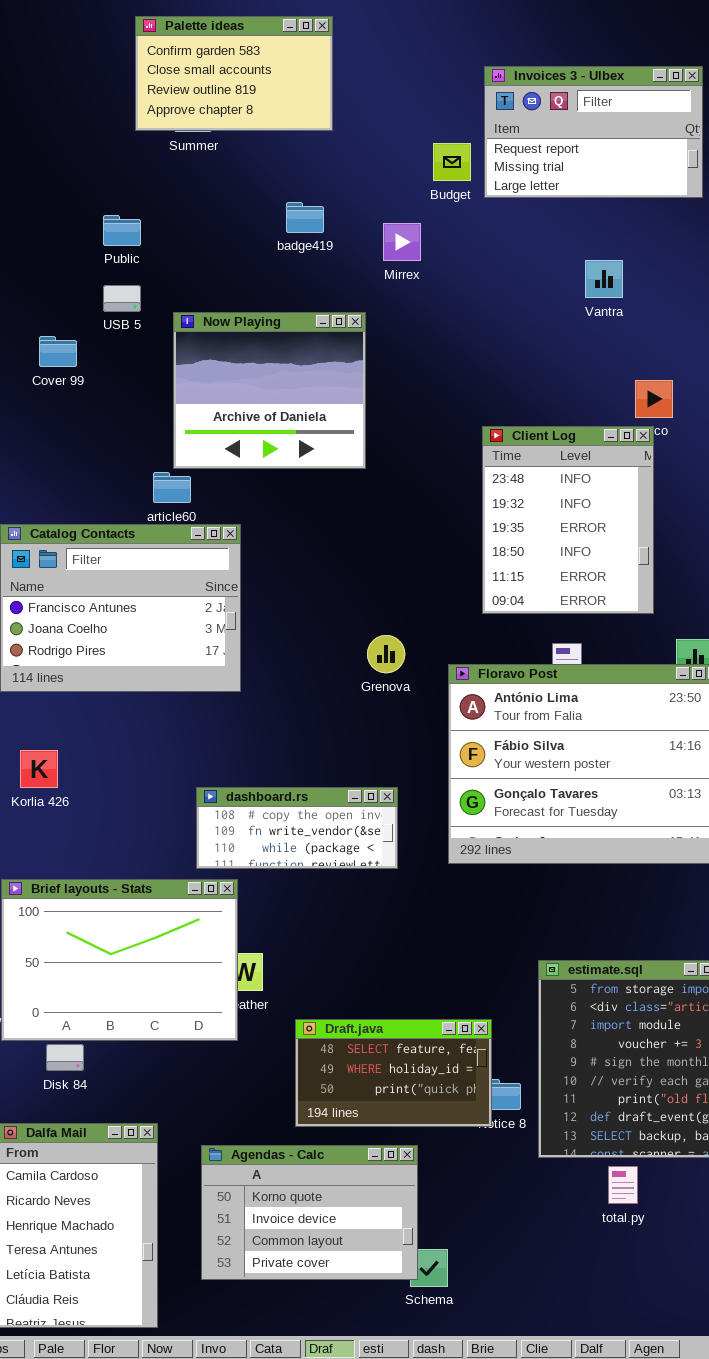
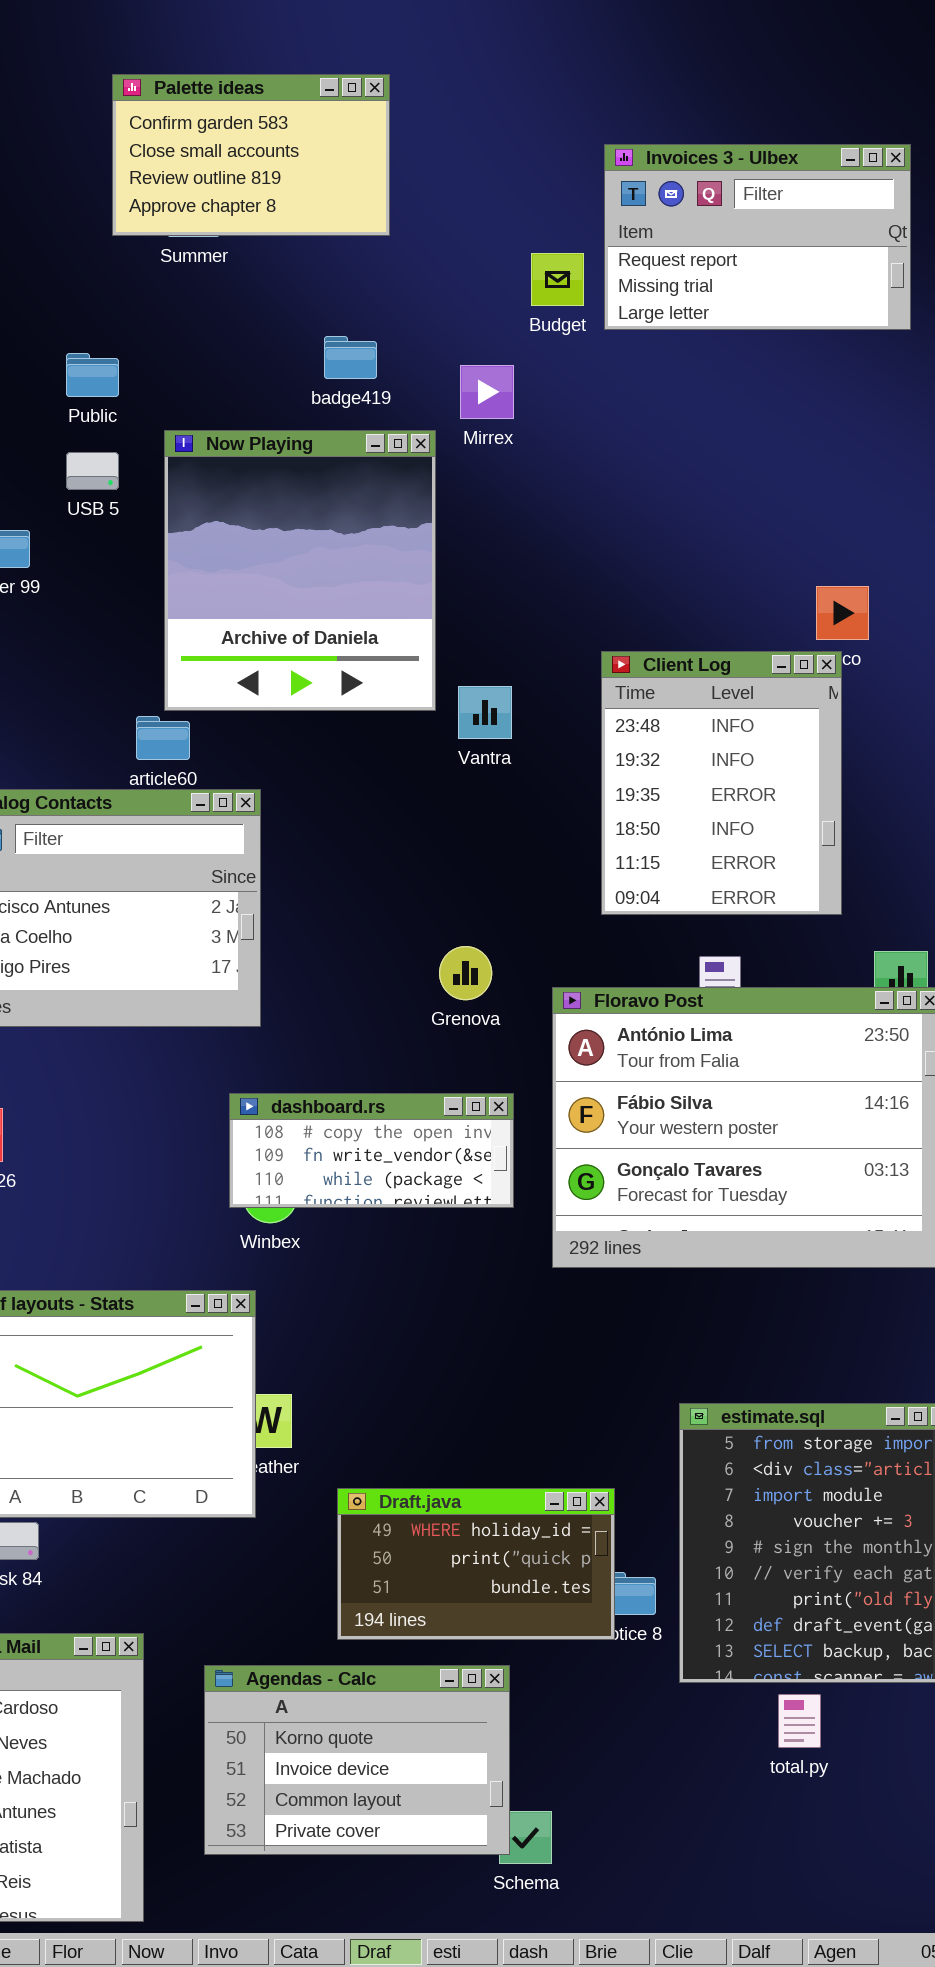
Vantra: [585,260,623,298] -> [458,686,512,739], moved
Now Playing: [173,312,366,469] -> [164,430,436,711], resized
dashboard.rs: [196,787,398,869] -> [229,1093,514,1208], moved
Draft.java: [295,1019,492,1127] -> [337,1488,615,1640], scrolled down 1 row

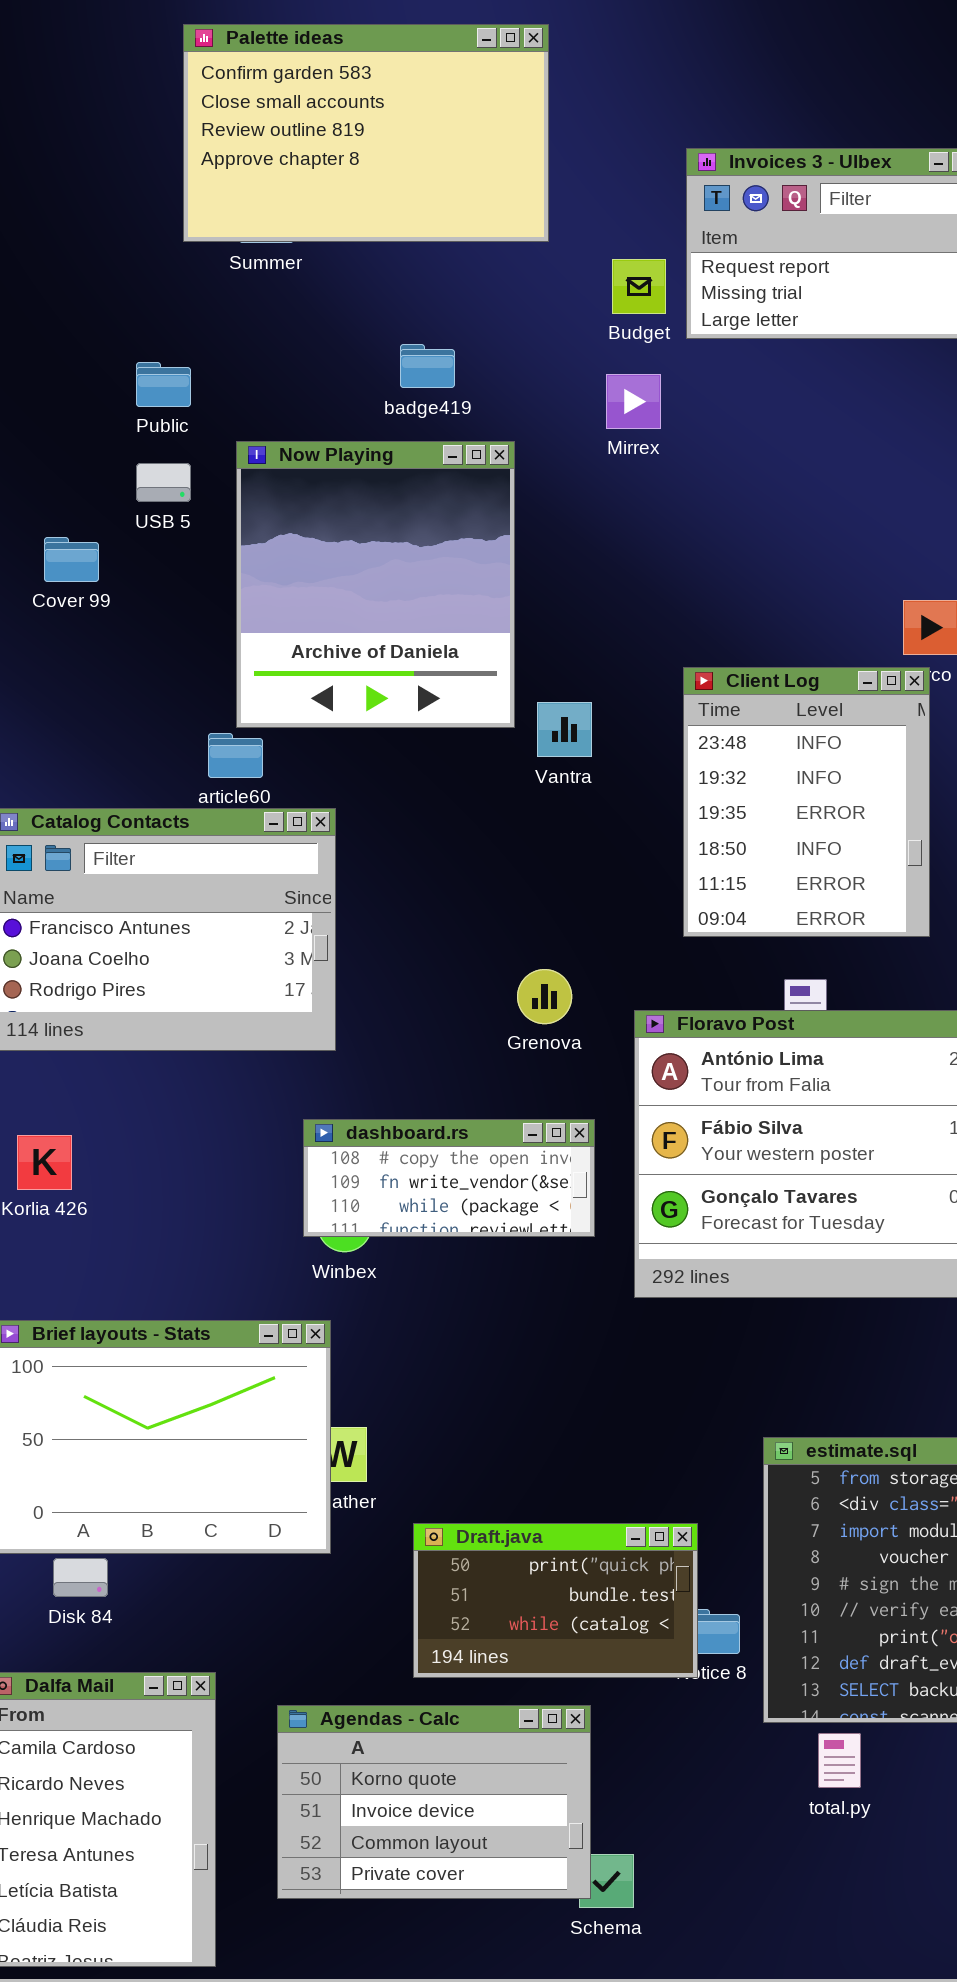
Palette ideas: [112,74,390,236] -> [183,24,549,242], resized
Mirrex: [460,365,514,419] -> [606,374,661,429], moved
Draft.java: [337,1488,615,1640] -> [413,1523,698,1678], scrolled down 1 row
total.py: [778,1694,821,1748] -> [818,1733,861,1788], moved

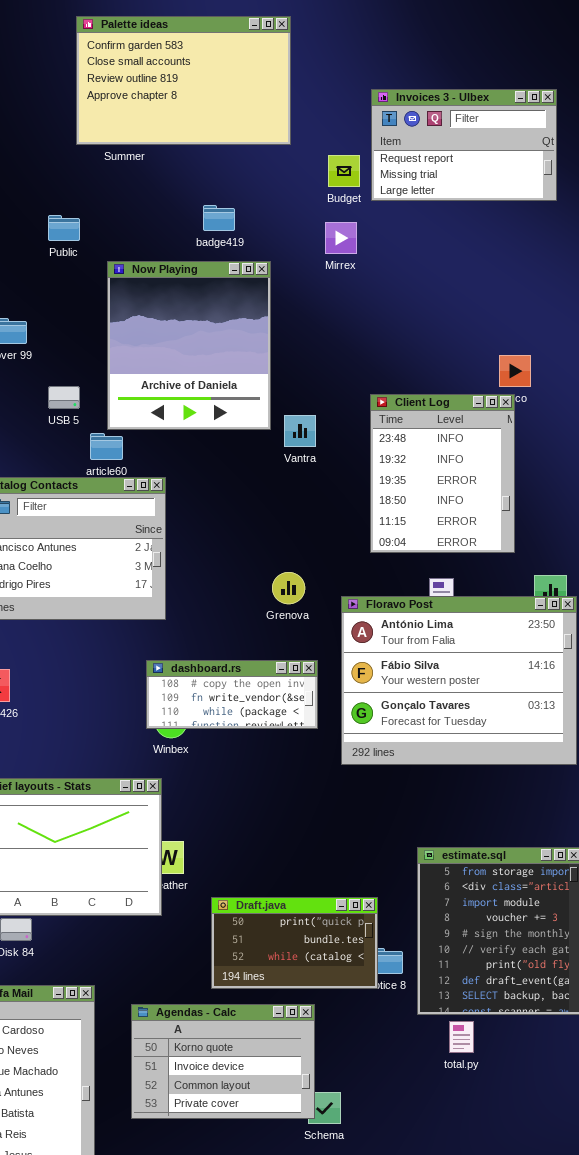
USB 5: [136,463,191,502] -> [48,386,80,409], moved

